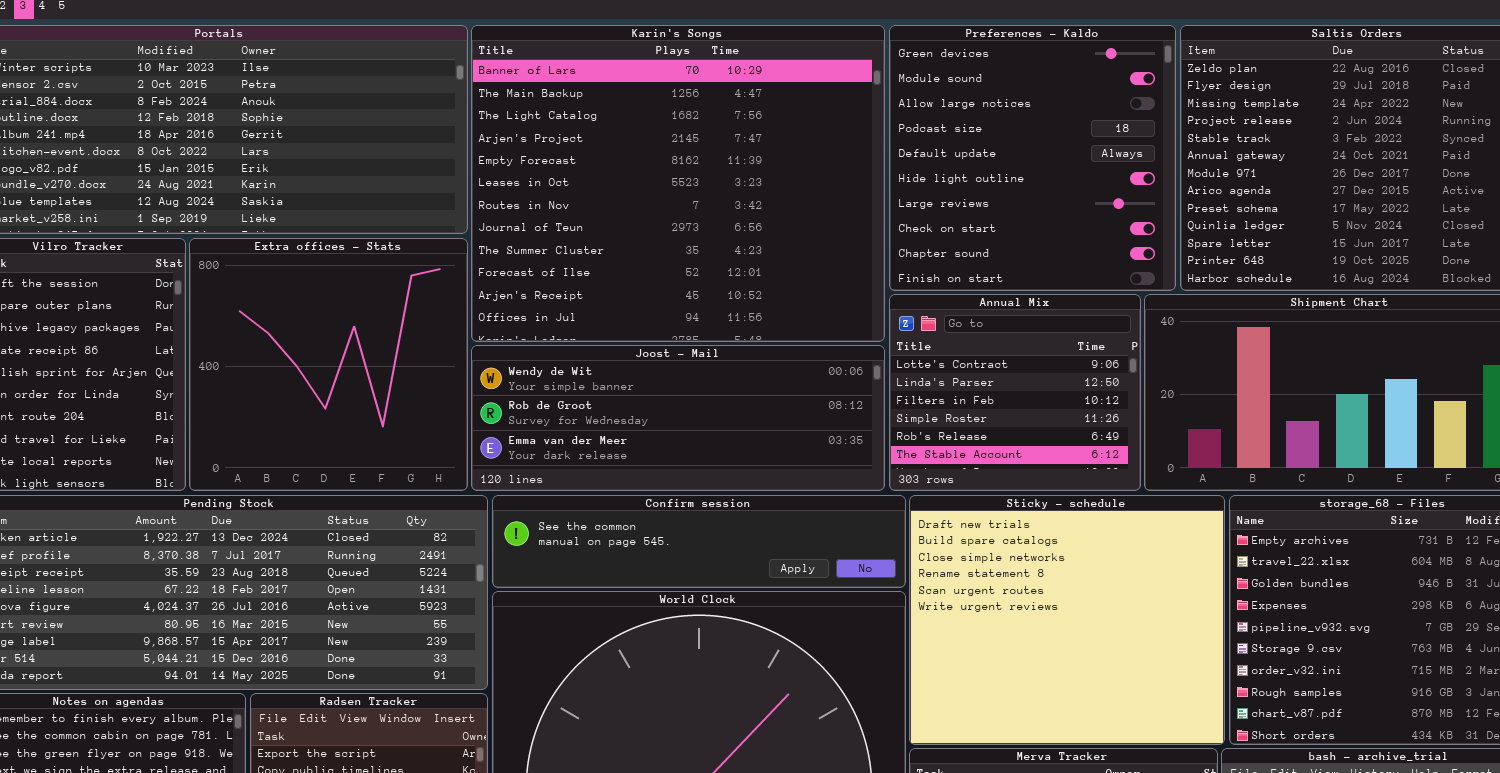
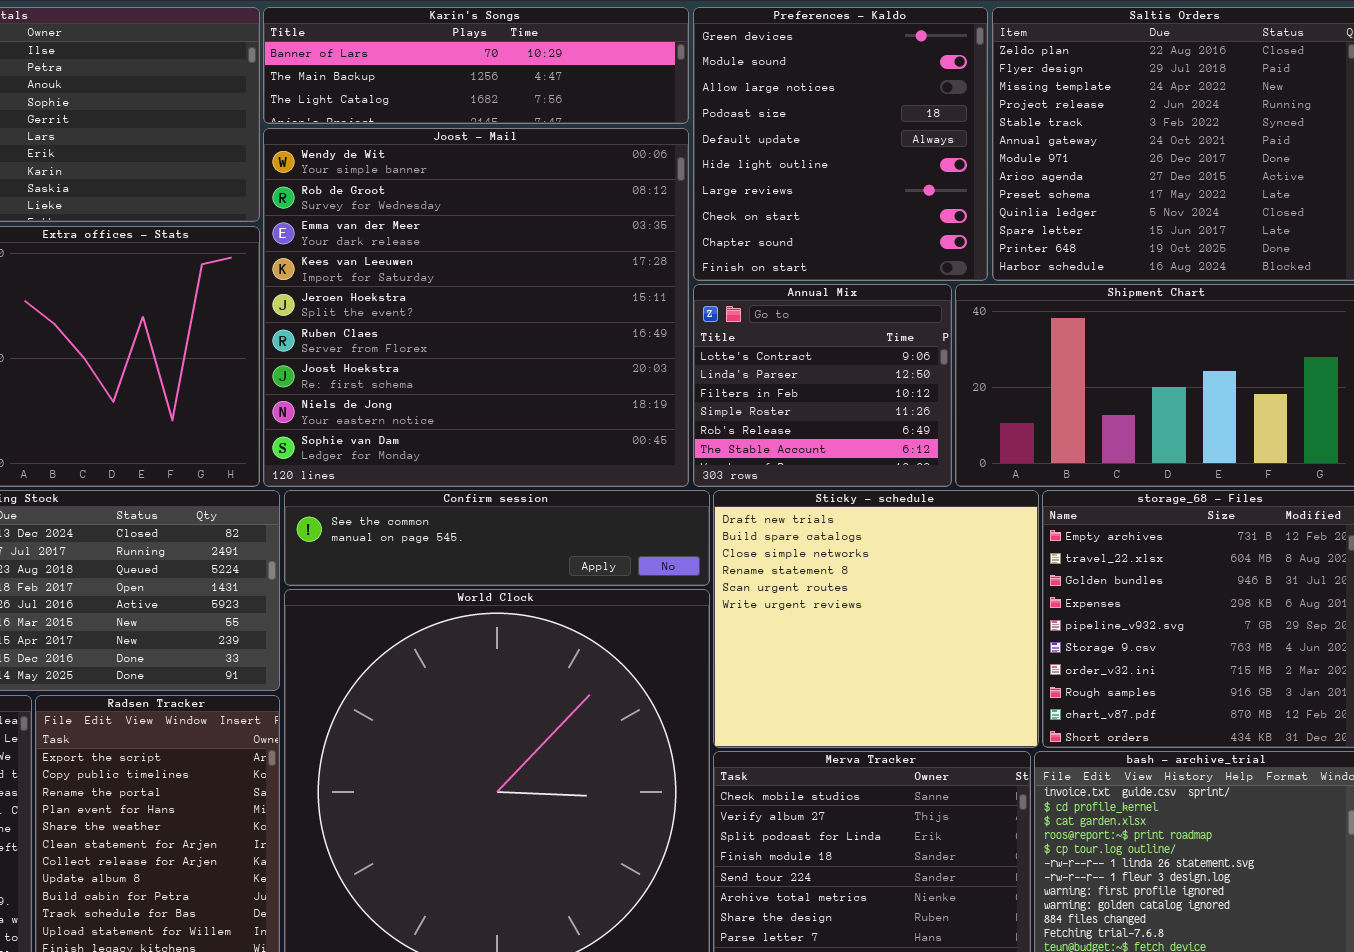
Karin's Songs: [471,25,885,342] -> [263,7,689,124], resized
Joost - Mail: [471,345,885,491] -> [263,128,689,487], resized

